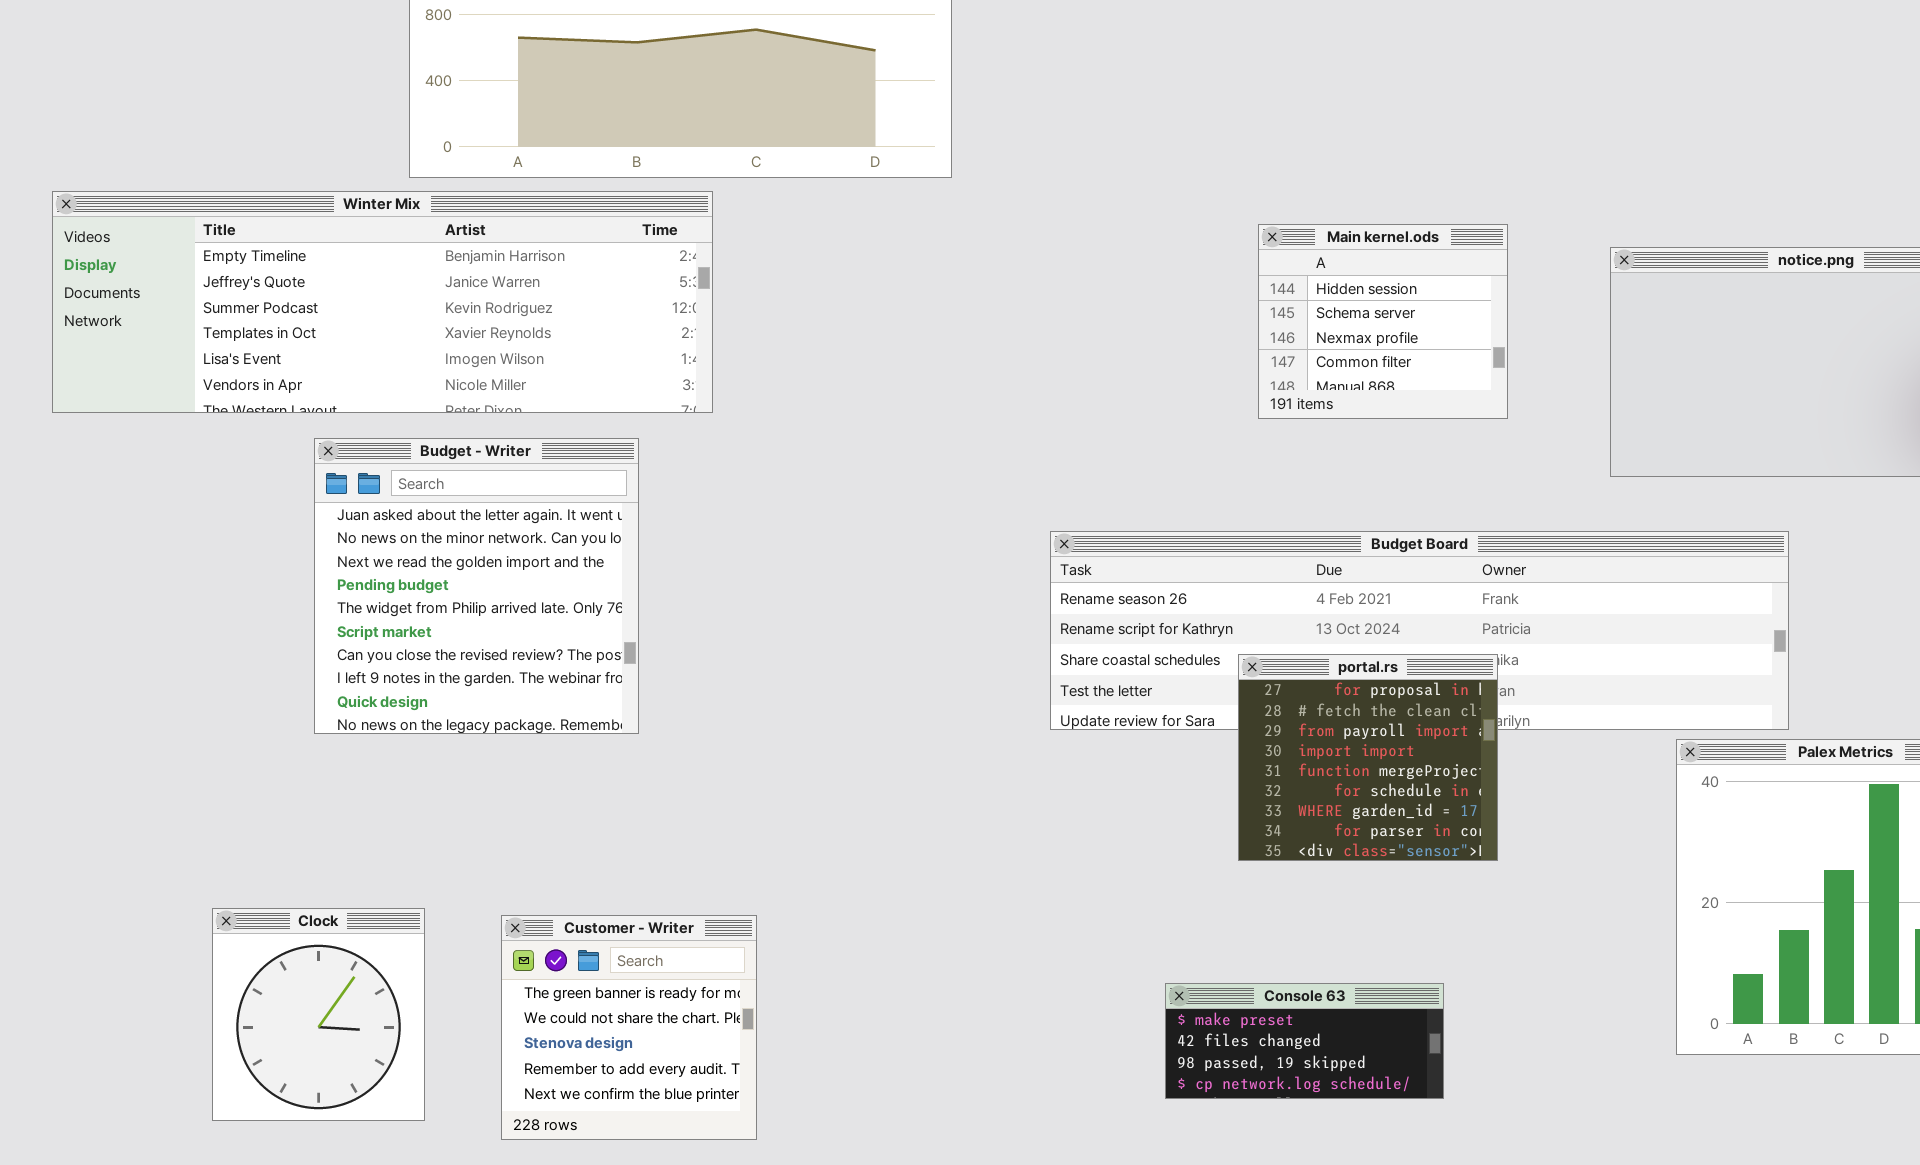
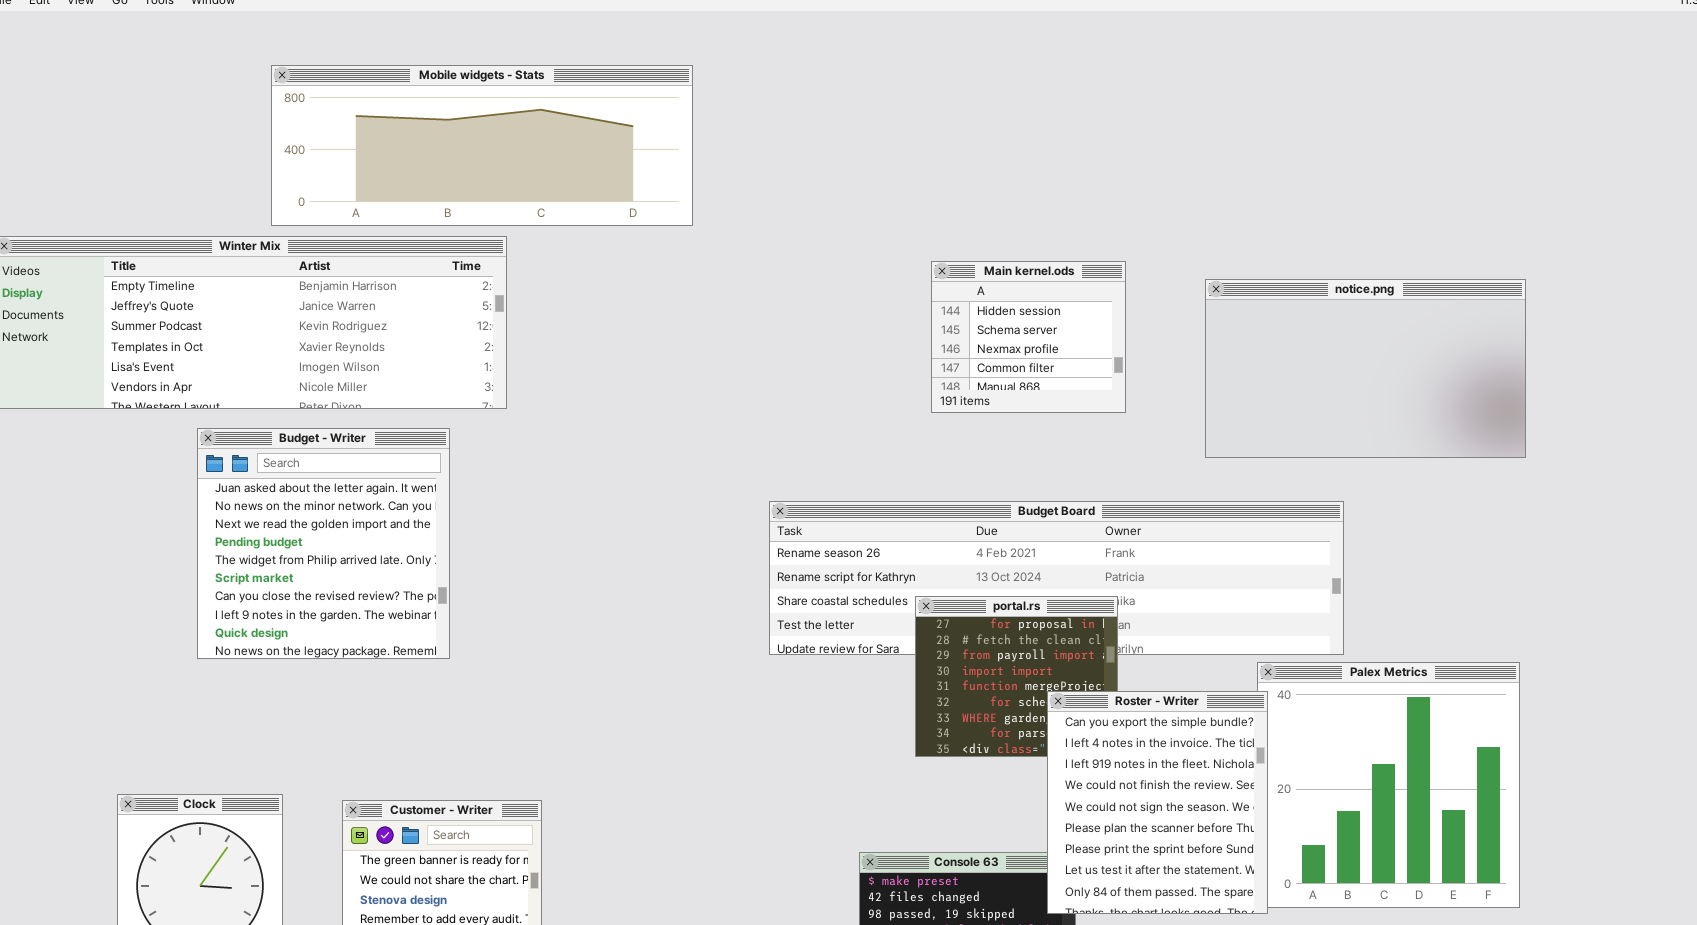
Roster - Writer: none -> [1047,691,1268,914], opened

